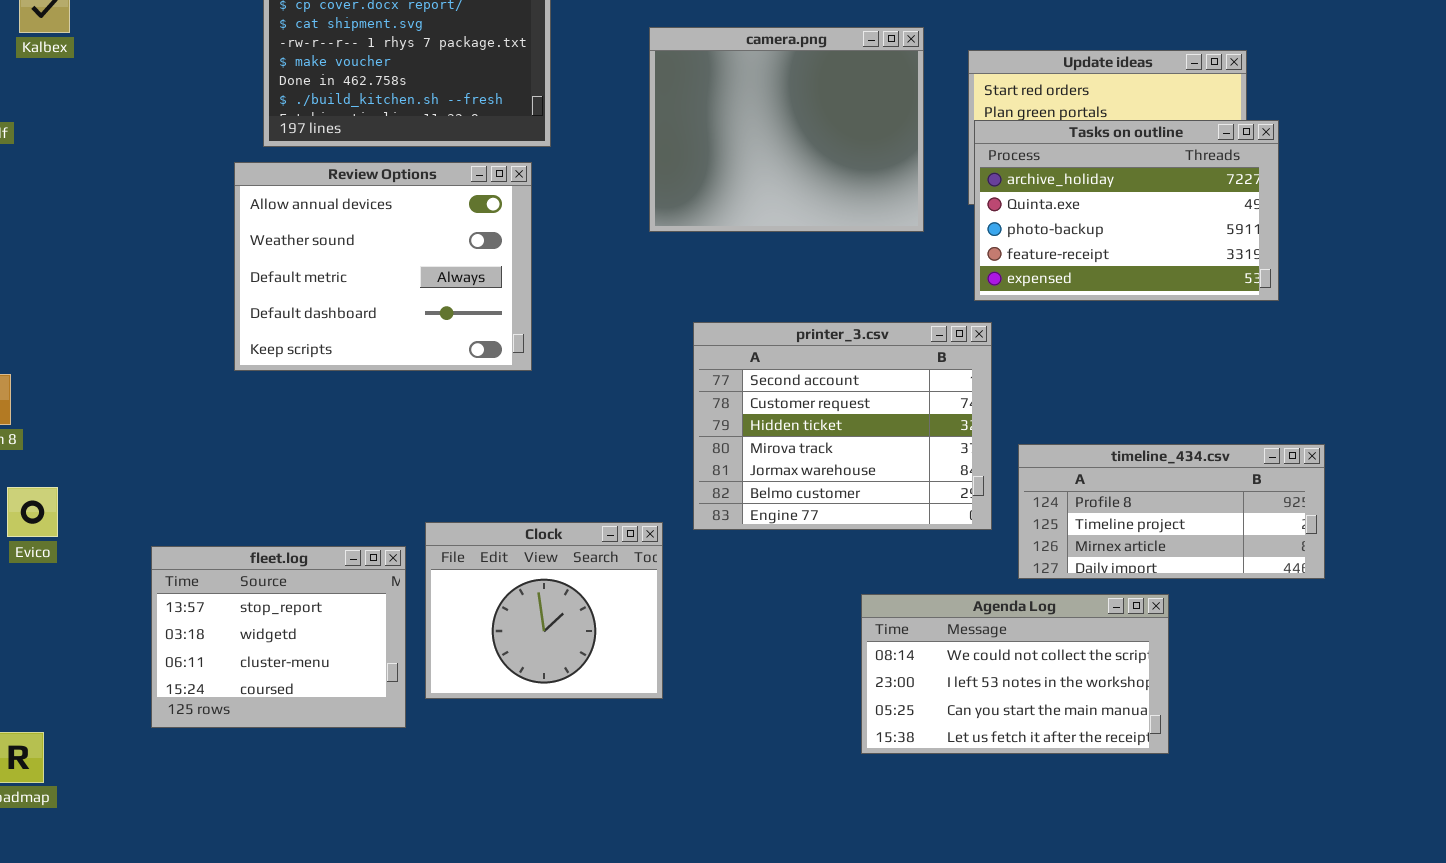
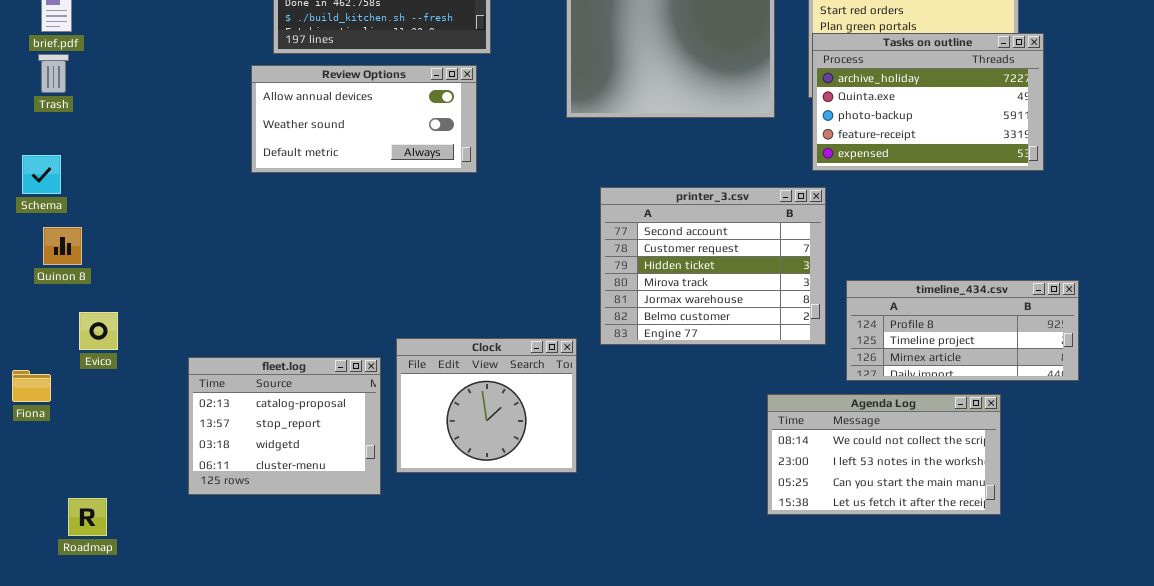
Review Options: [234,162,532,371] -> [251,65,477,173], resized
fleet.log: [151,546,406,728] -> [188,357,381,495], scrolled up 1 row
Agenda Log: [861,594,1169,754] -> [767,394,1001,515], moved

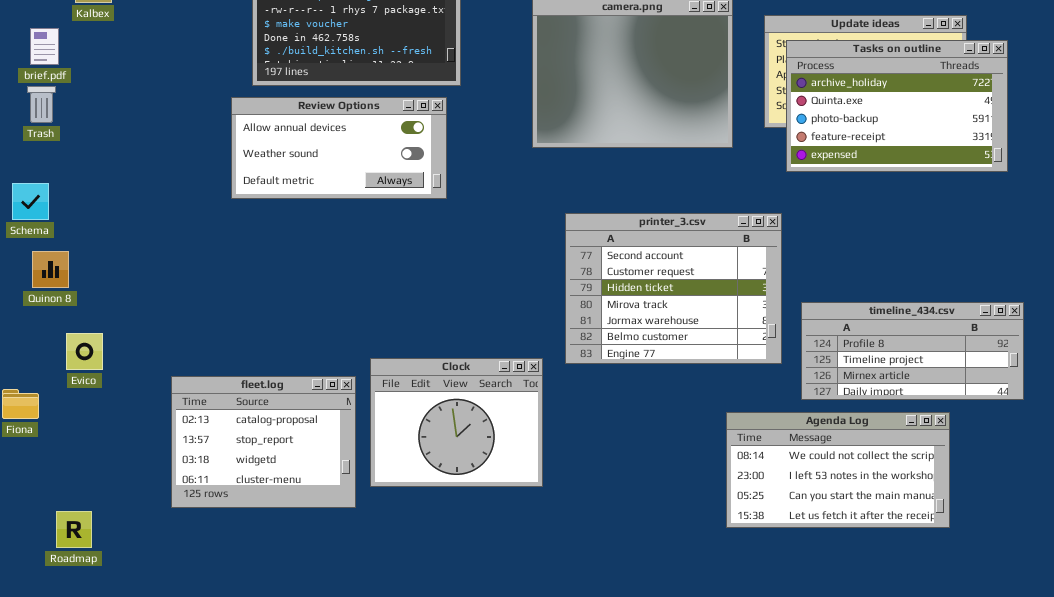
Tasks on outline: [812,33,1044,171] -> [786,40,1008,172], moved

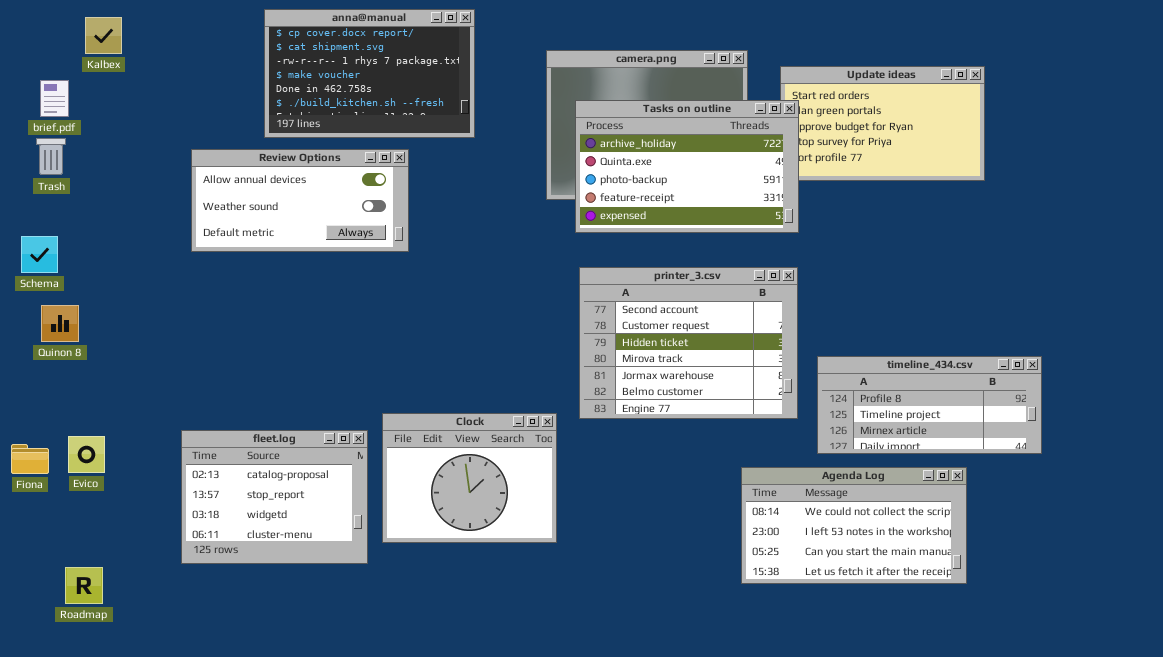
Tasks on outline: [786,40,1008,172] -> [575,100,799,233], moved
Review Options: [231,97,447,199] -> [191,149,409,252], moved
Evico: [66,333,103,370] -> [68,436,105,473], moved

